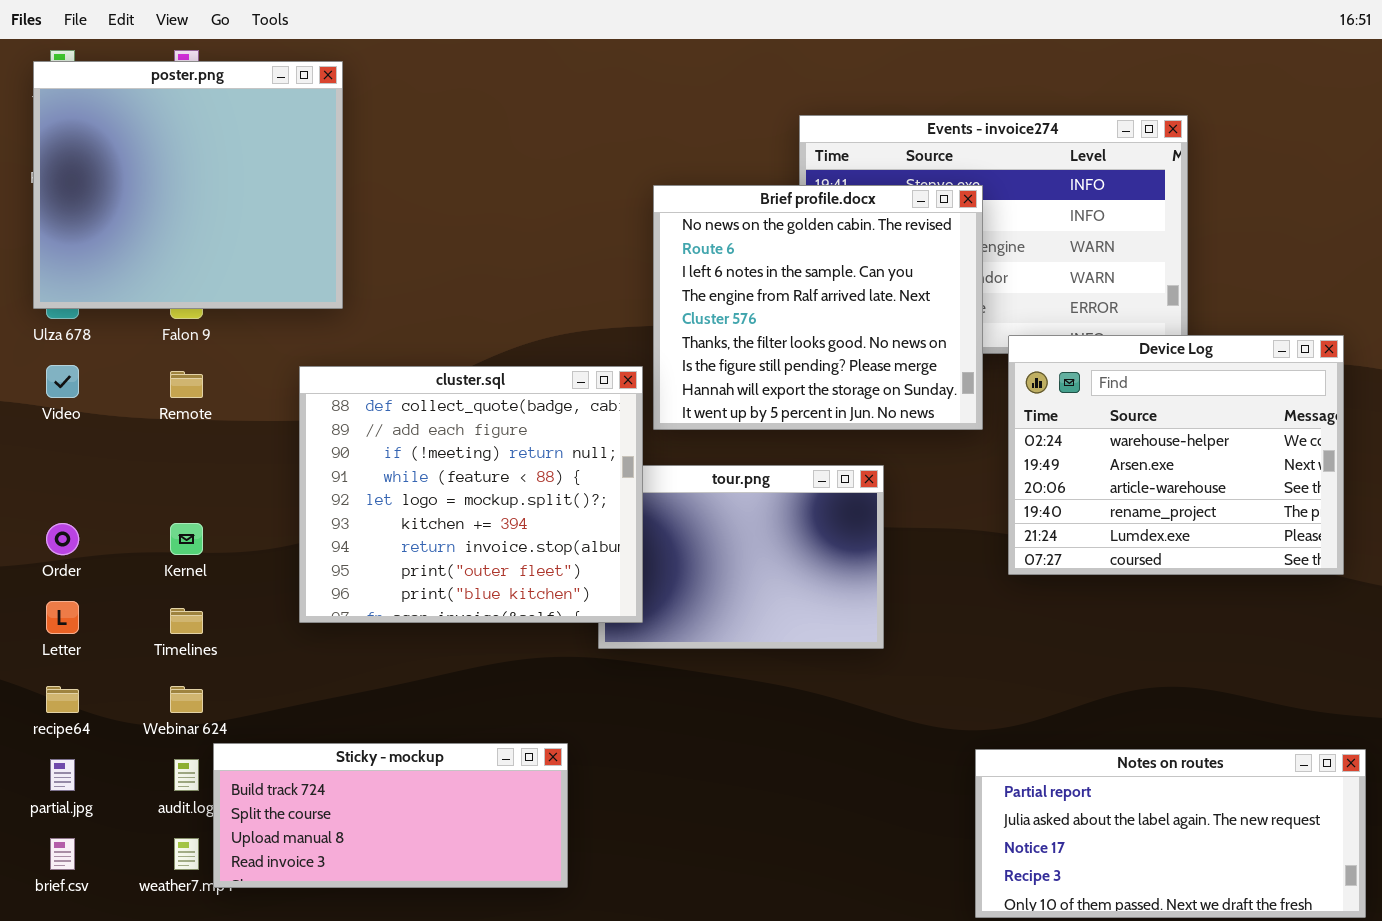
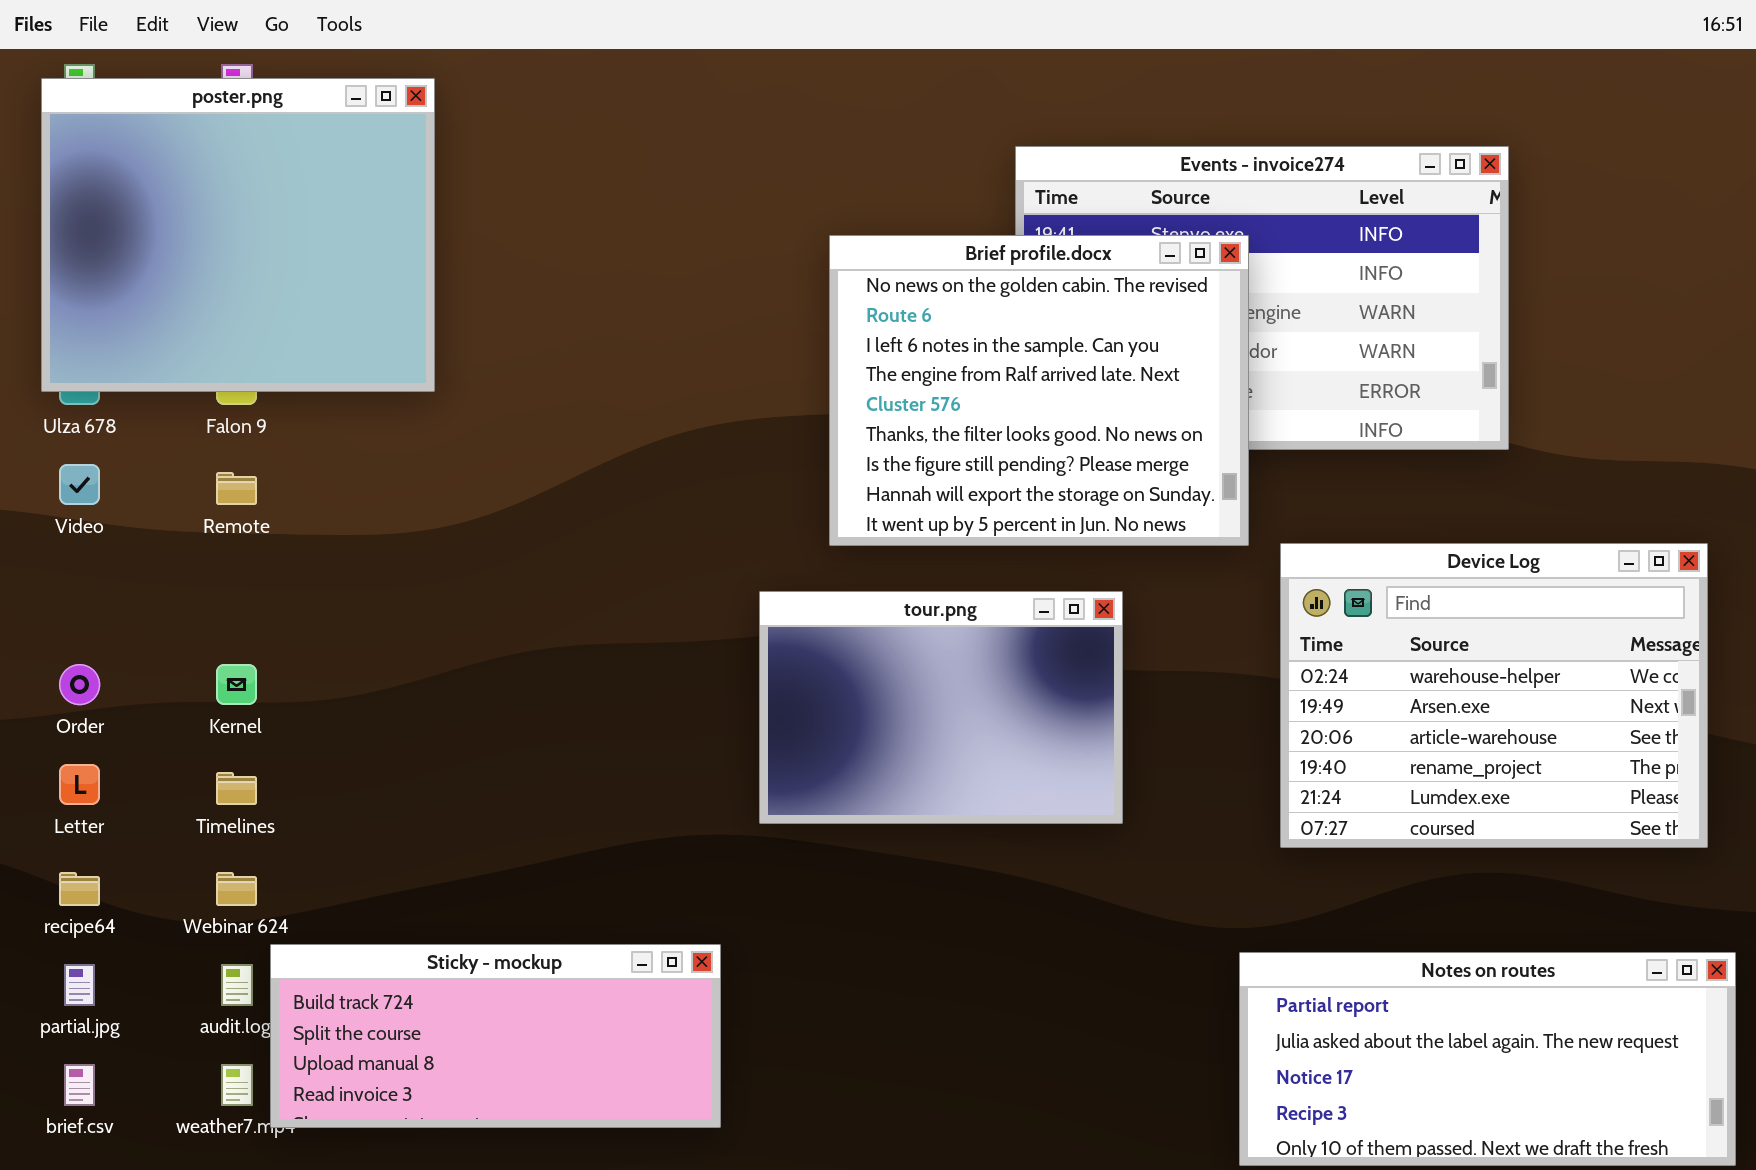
Device Log: [1008,335,1344,575] -> [1280,543,1708,848], moved
cluster.sql: [299,366,643,623] -> none, closed

